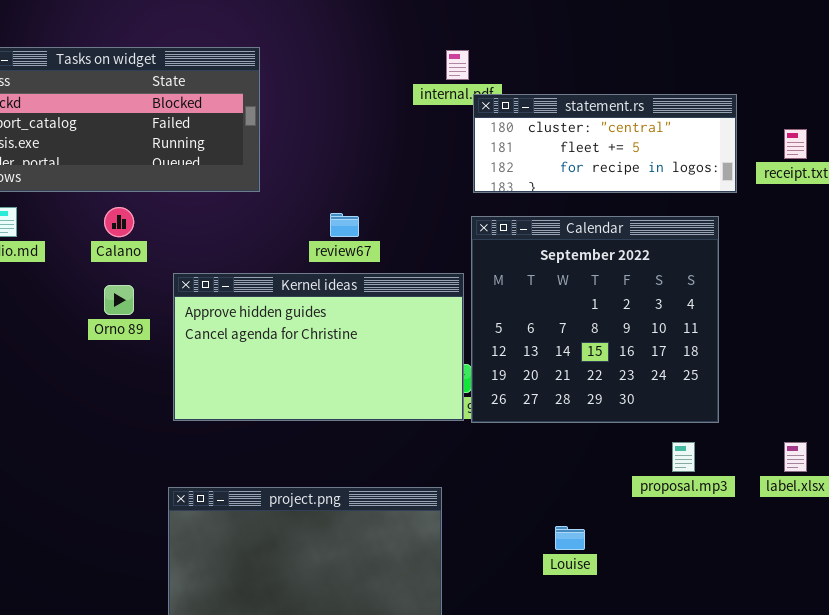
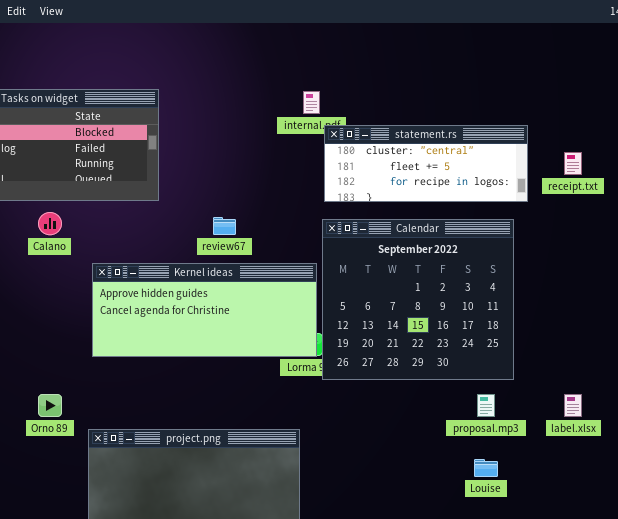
Kernel ideas: [173,273,464,421] -> [92,263,317,357], resized
Orno 89: [104,285,134,315] -> [38,394,62,417], moved
Louise: [555,526,585,550] -> [474,459,498,477], moved

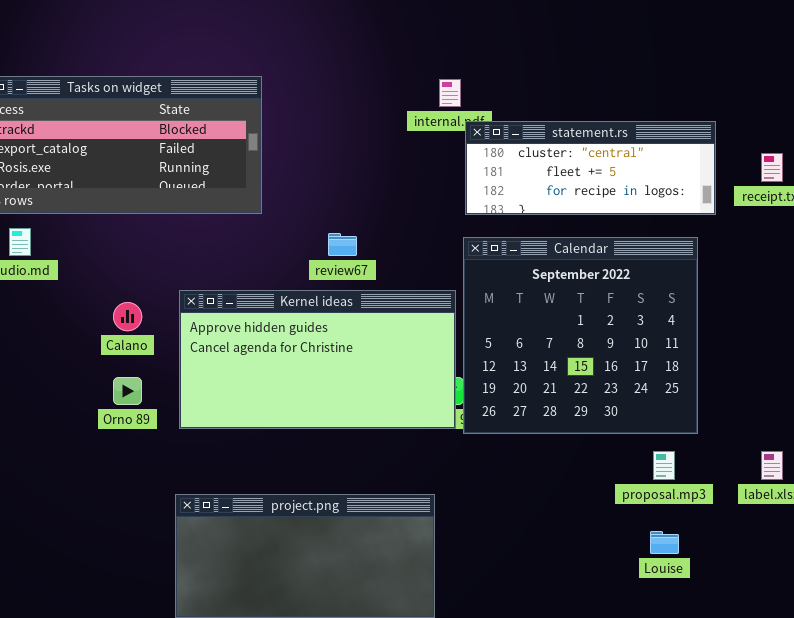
Calano: [38,212,62,235] -> [113,302,142,331], moved
Kernel ideas: [92,263,317,357] -> [179,290,456,429], resized
Orno 89: [38,394,62,417] -> [113,377,142,405], moved

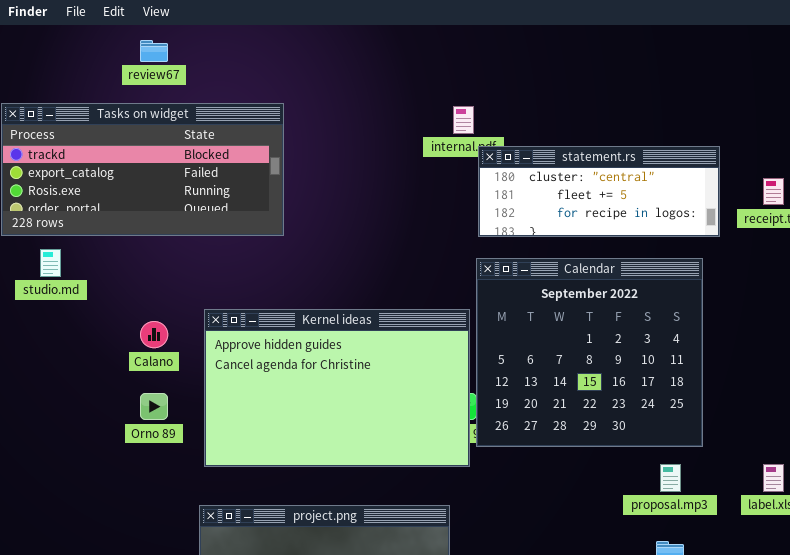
review67: [328,233,357,256] -> [140,40,168,62], moved
Kernel ideas: [179,290,456,429] -> [204,309,470,467], resized

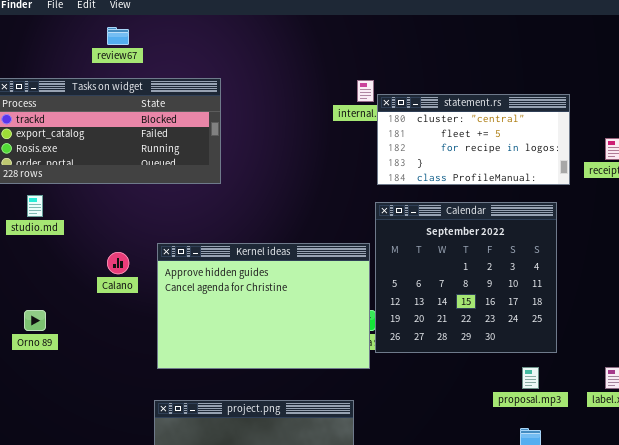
statement.rs: [478,146,720,237] -> [377,94,570,185], resized
Orno 89: [140,393,168,420] -> [24,310,46,331], moved

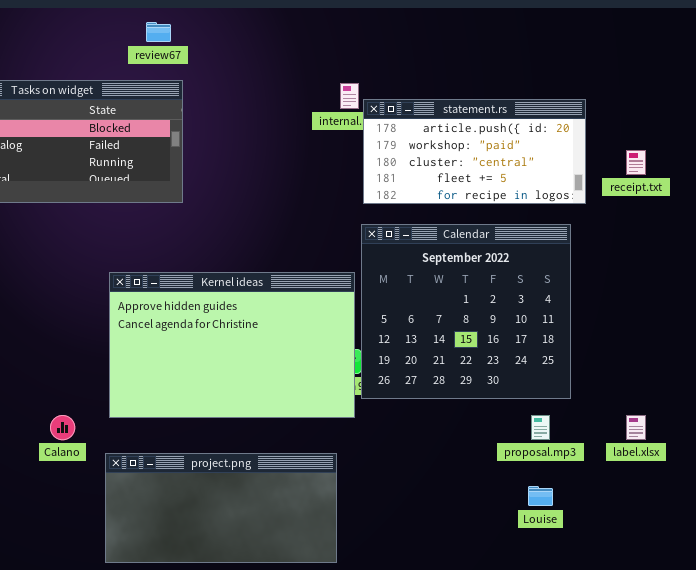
review67: [107,27,129,45] -> [146,22,171,42], moved
statement.rs: [377,94,570,185] -> [363,99,586,204], scrolled up 2 rows
Calano: [107,252,129,274] -> [50,415,75,440], moved

